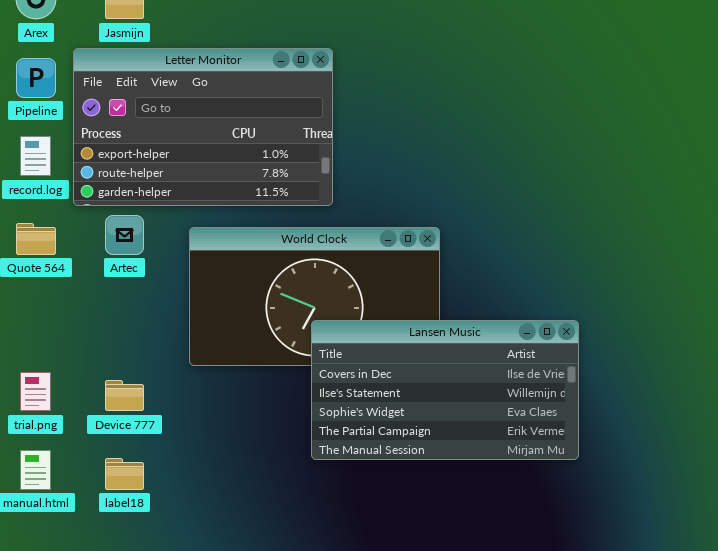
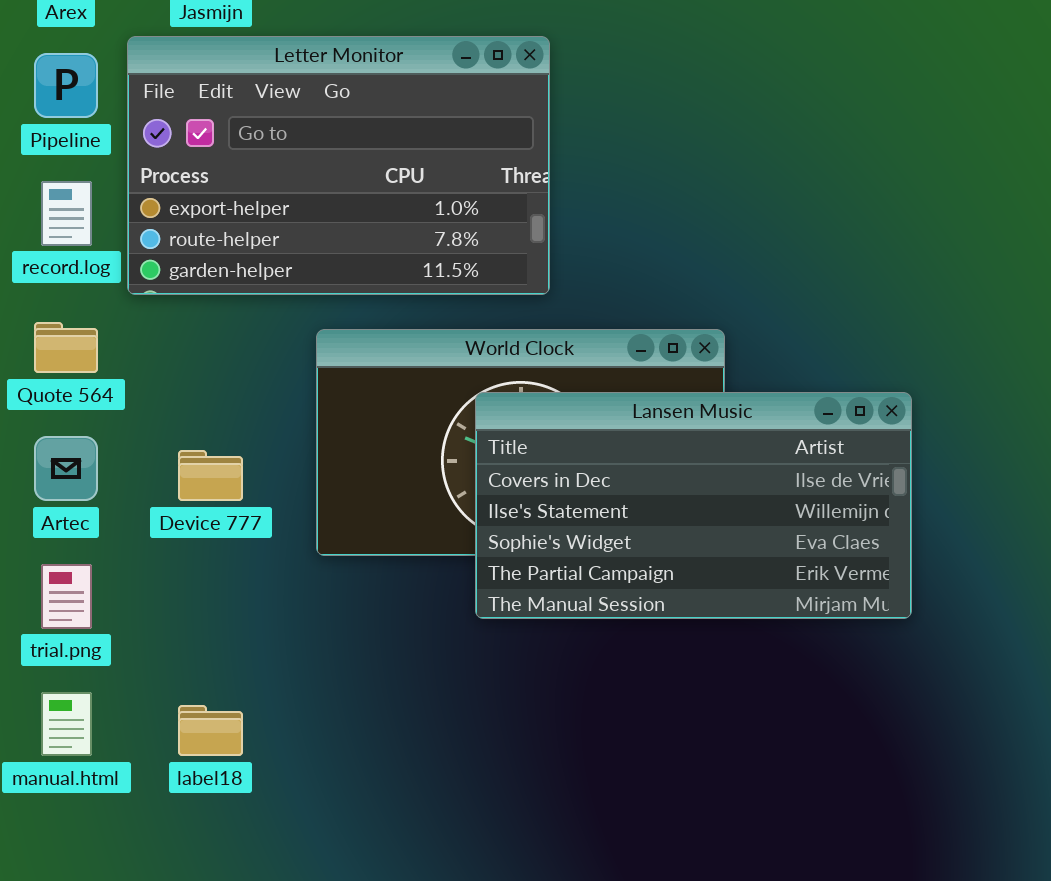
Artec: [105,215,144,255] -> [34,436,98,501], moved
Lansen Music: [311,320,579,460] -> [475,392,912,619], moved
Device 777: [105,380,144,411] -> [178,450,243,501], moved

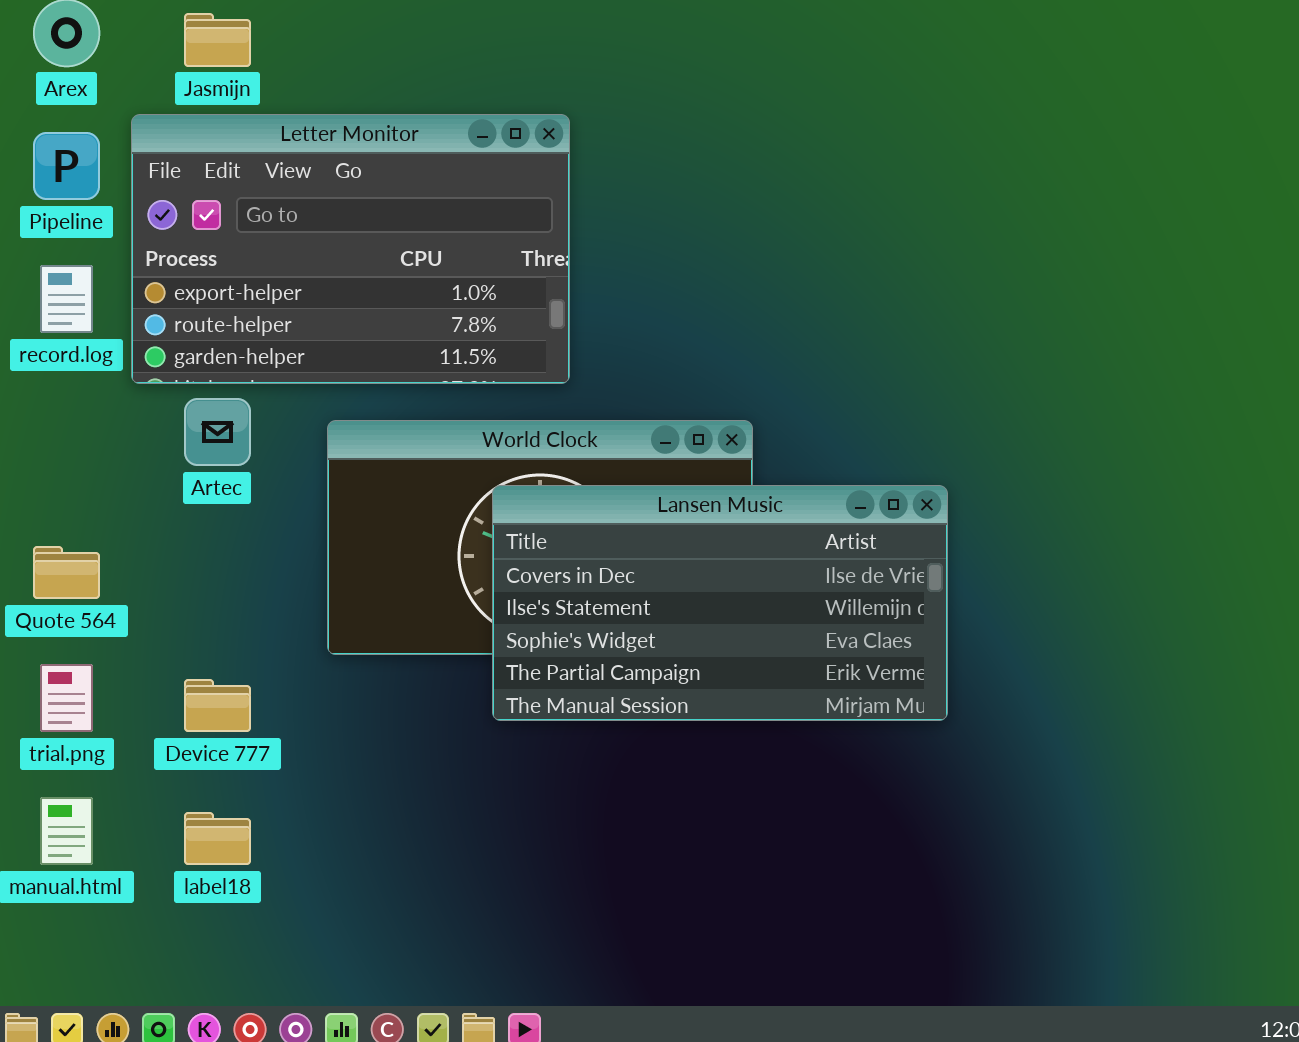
Quote 564: [34,322,98,373] -> [33,546,100,599], moved
Artec: [34,436,98,501] -> [184,398,251,466], moved
Device 777: [178,450,243,501] -> [184,679,251,732], moved

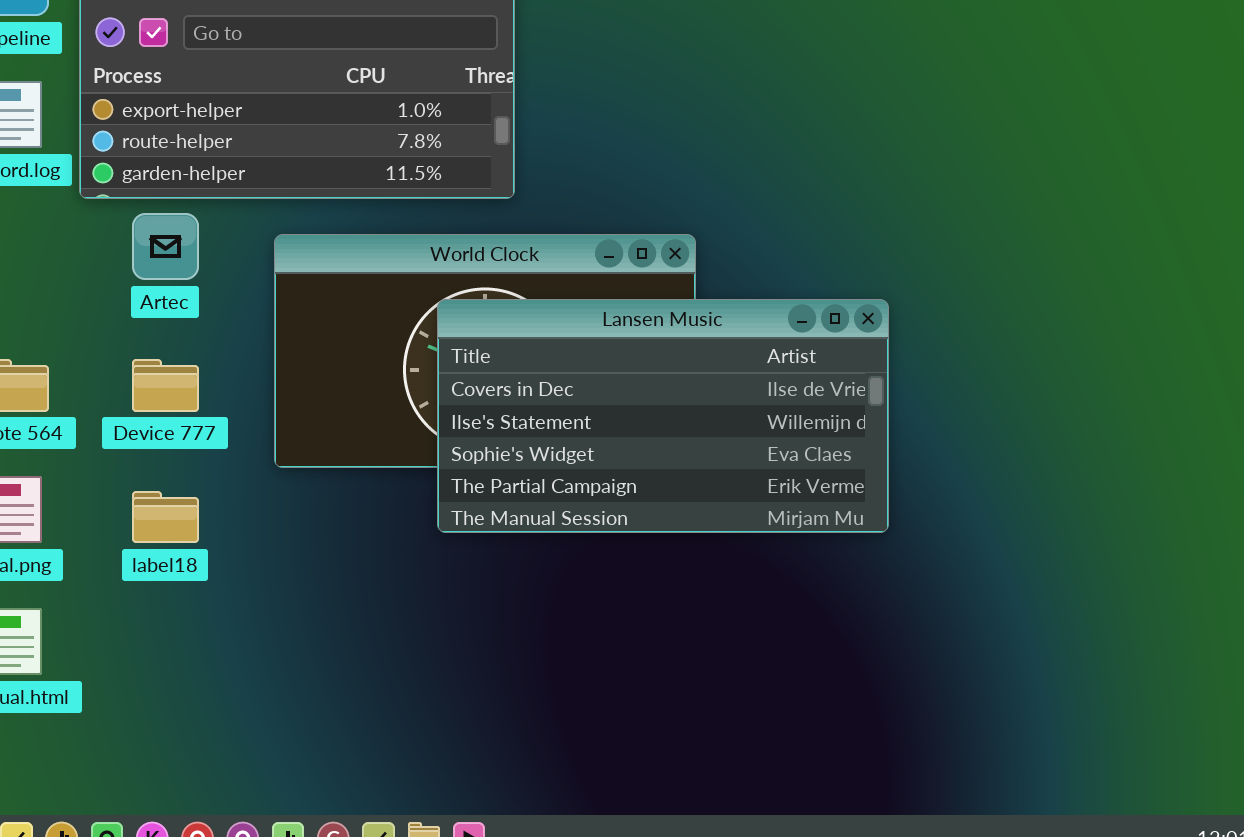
Device 777: [184,679,251,732] -> [132,359,199,412], moved
label18: [184,812,251,865] -> [132,491,199,543], moved

